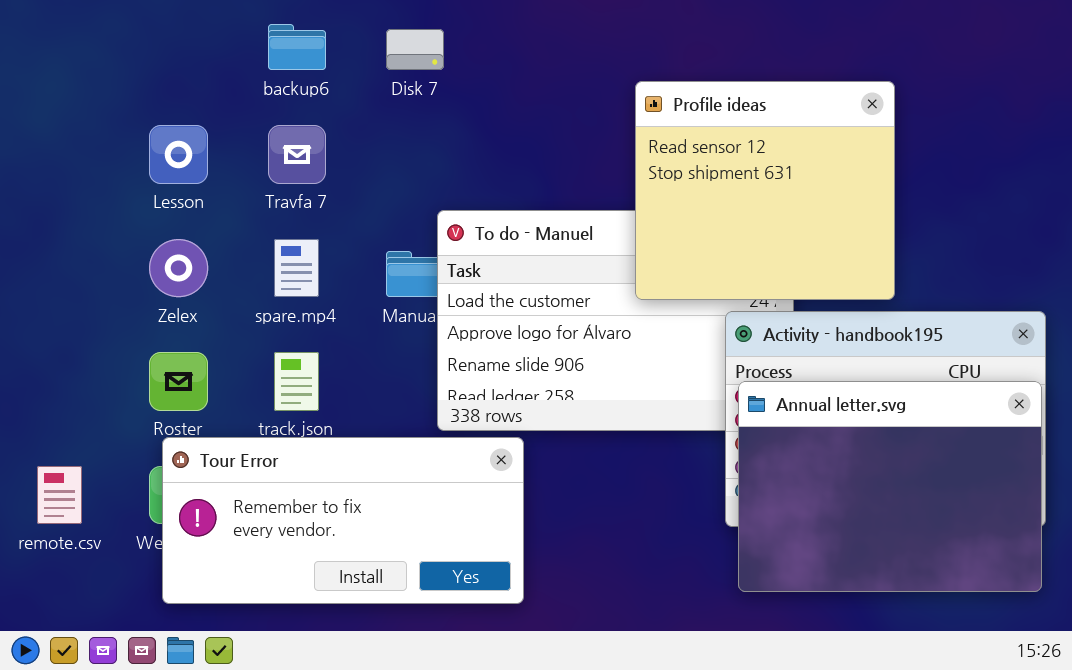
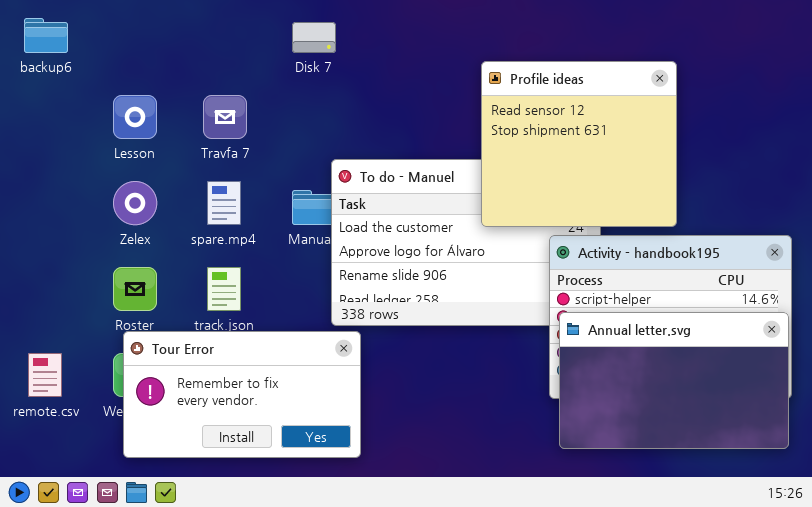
backup6: [268,24,326,70] -> [24,18,68,53], moved
Annual letter.svg: [738,381,1042,592] -> [559,312,789,449], resized
Tour Error: [162,437,524,604] -> [123,331,361,458], resized

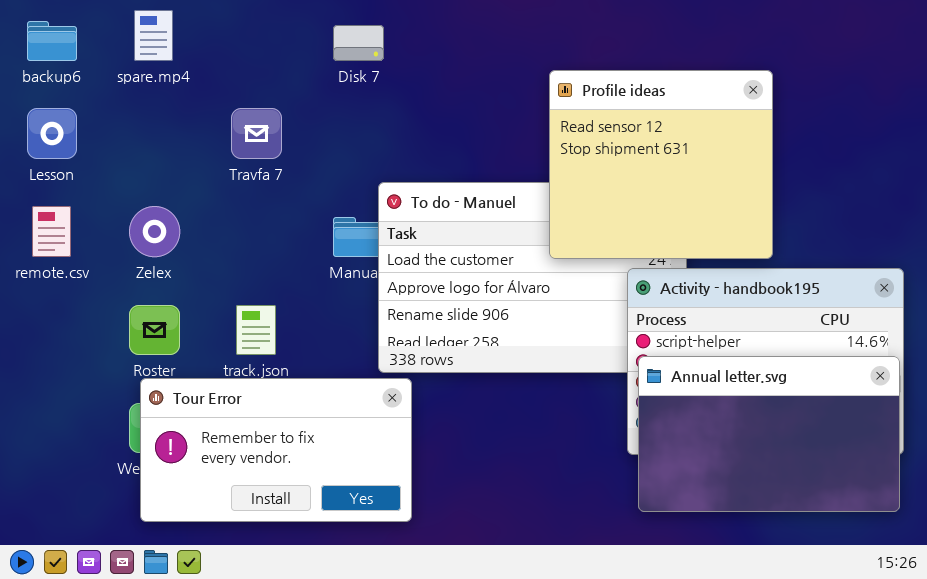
Lesson: [113,95,157,139] -> [27,108,77,159], moved
spare.mp4: [207,181,241,225] -> [134,10,173,61], moved
remote.csv: [28,353,62,397] -> [32,206,71,257], moved

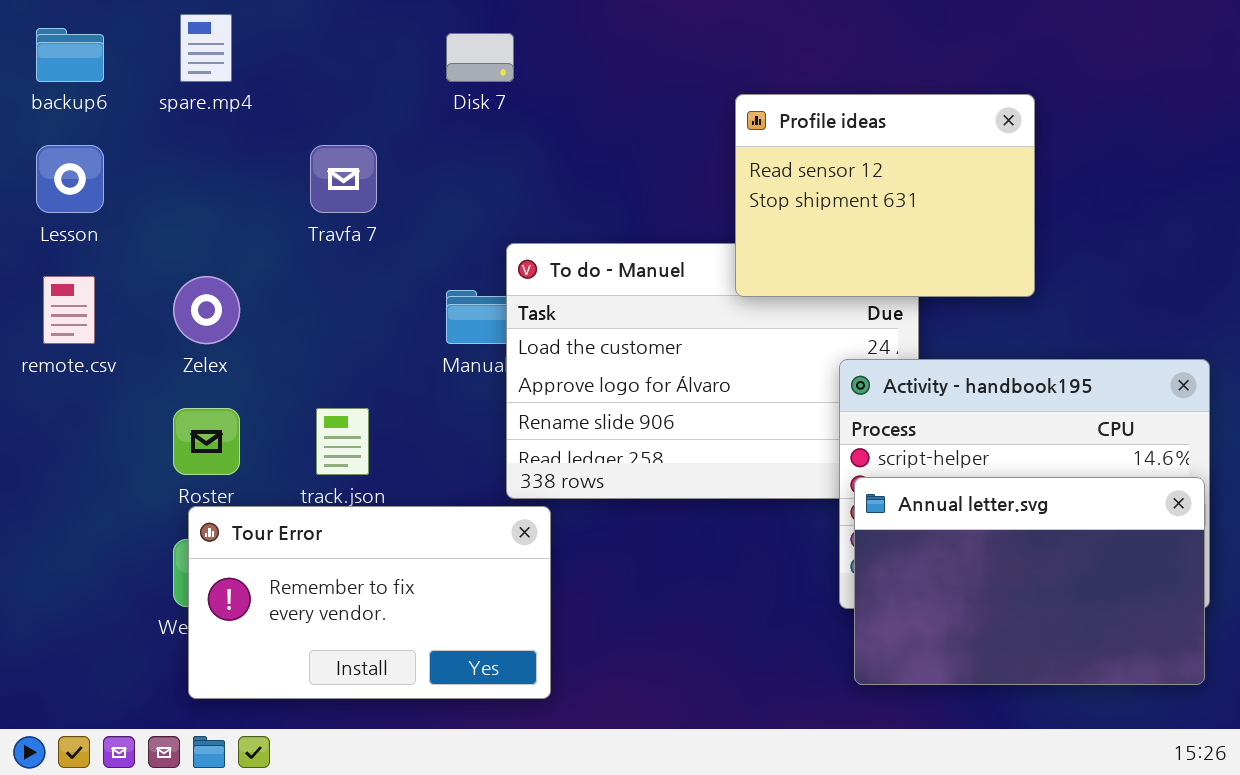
Profile ideas: [549,70,773,259] -> [735,94,1035,297], resized

